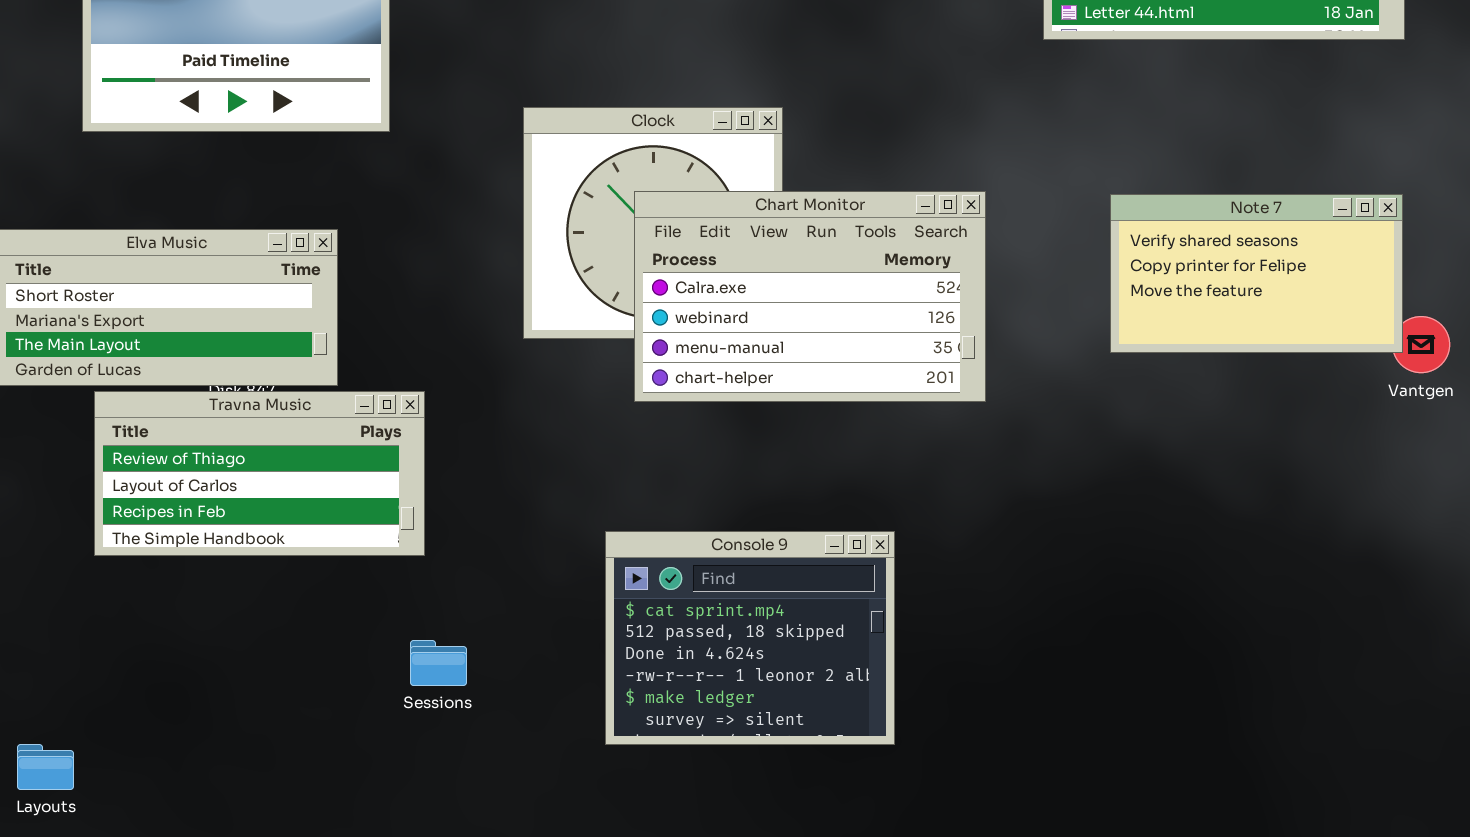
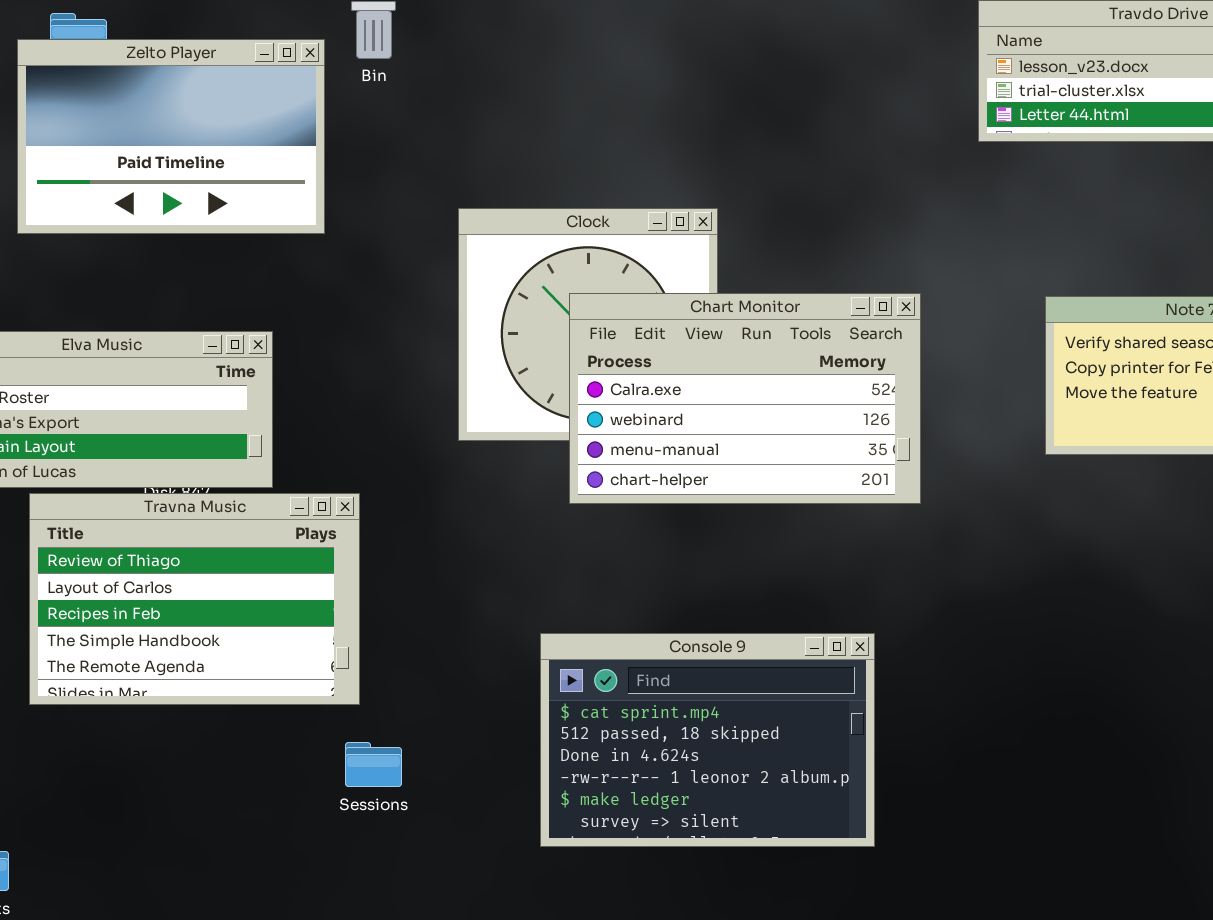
Travna Music: [94,391,425,556] -> [29,493,360,705], resized
Console 9: [605,531,895,745] -> [540,633,875,847], resized

